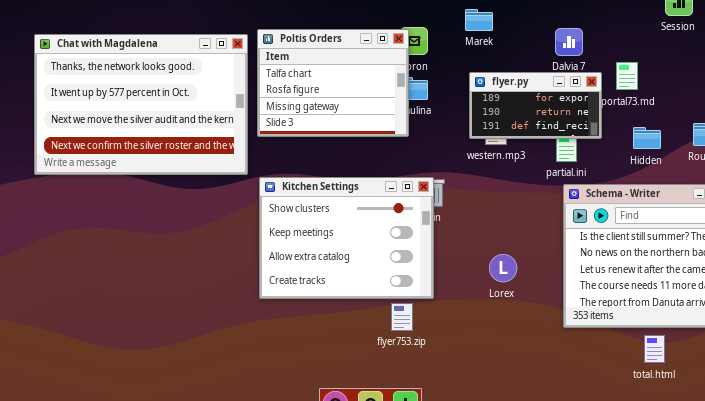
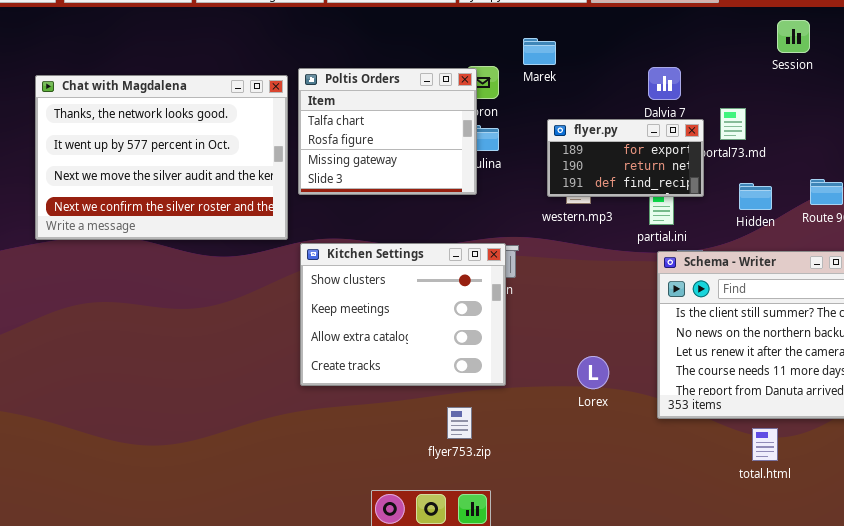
Marek: [465,9,493,31] -> [523,38,556,65], moved
Lorex: [489,254,517,282] -> [577,356,609,389], moved
flyer753.zip: [391,303,413,331] -> [447,407,472,439], moved

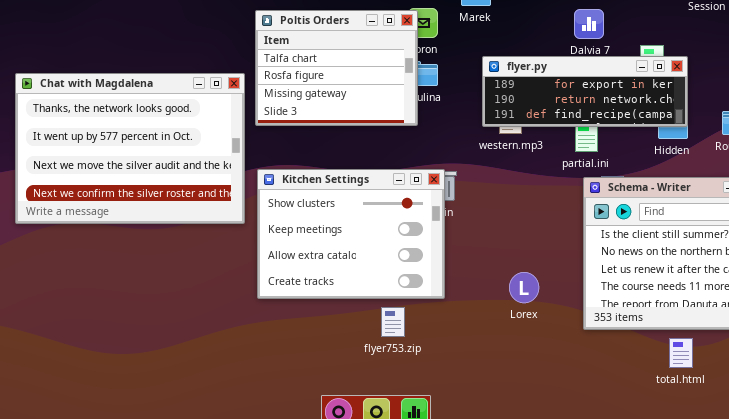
Chat with Magdalena: [35,75,288,240] -> [15,73,245,224], moved
flyer.py: [547,119,704,197] -> [482,56,688,127], resized
flyer753.zip: [447,407,472,439] -> [381,307,405,337], moved

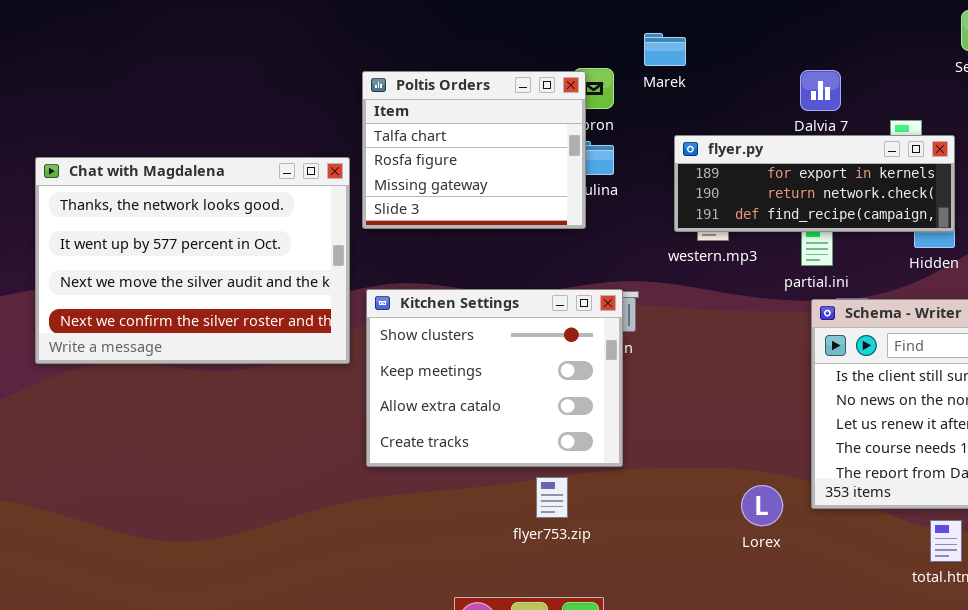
Lorex: [509,272,539,303] -> [741,485,783,526], moved

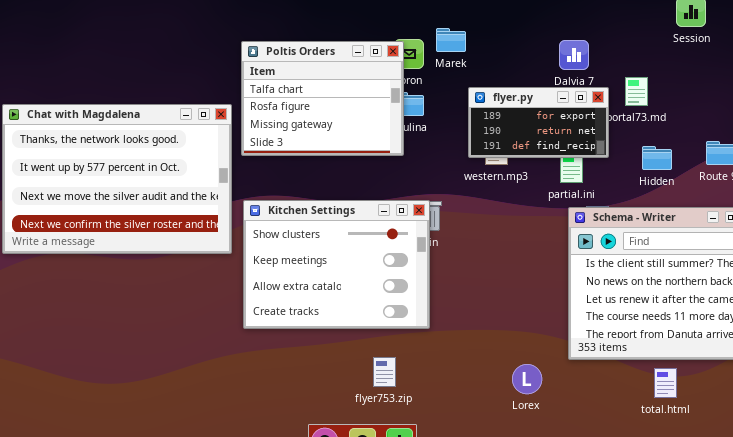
Marek: [644,33,686,66] -> [436,28,466,52], moved
flyer.py: [674,135,955,232] -> [468,87,609,158], resized
flyer753.zip: [536,477,568,518] -> [373,357,396,387], moved
Lorex: [741,485,783,526] -> [512,364,542,394], moved

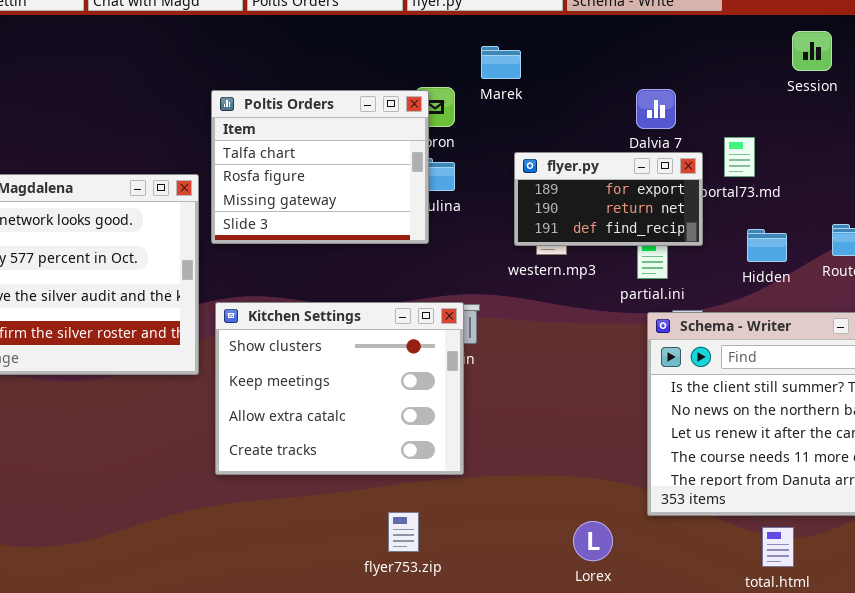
Marek: [436,28,466,52] -> [481,46,521,79], moved

